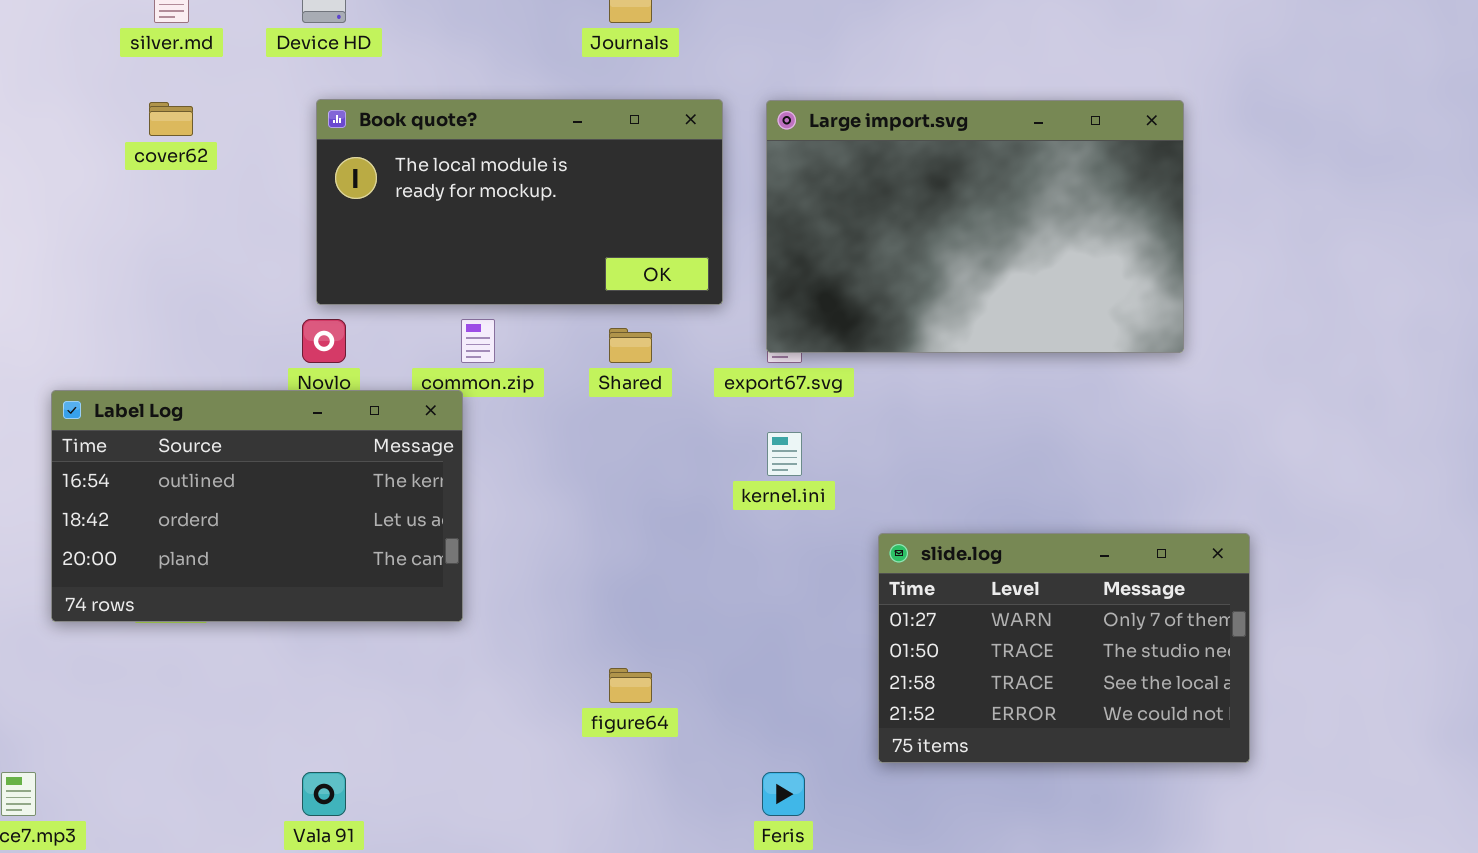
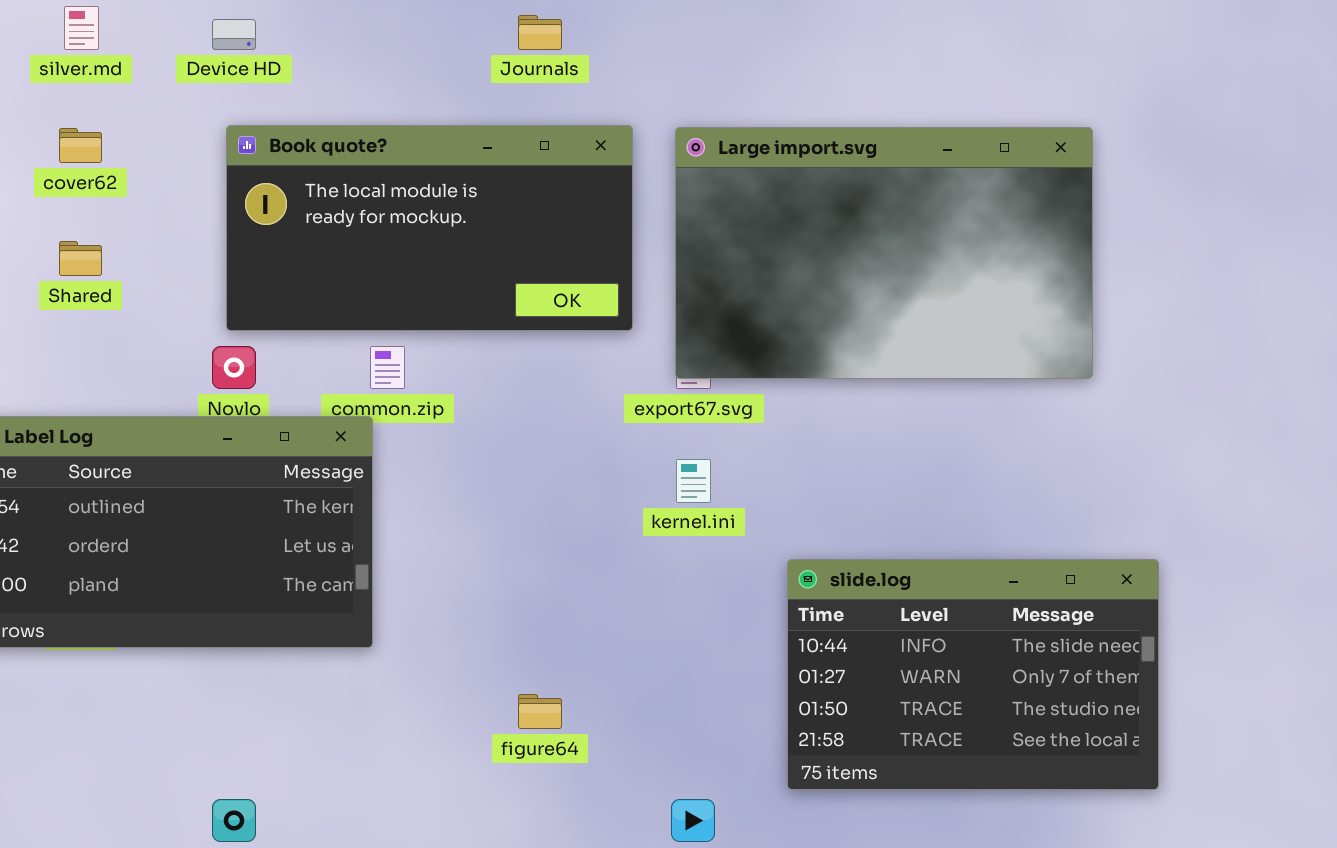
Shared: [609,328,652,363] -> [59,241,102,276], moved
slide.log: [878,533,1250,763] -> [787,559,1159,790], scrolled up 1 row

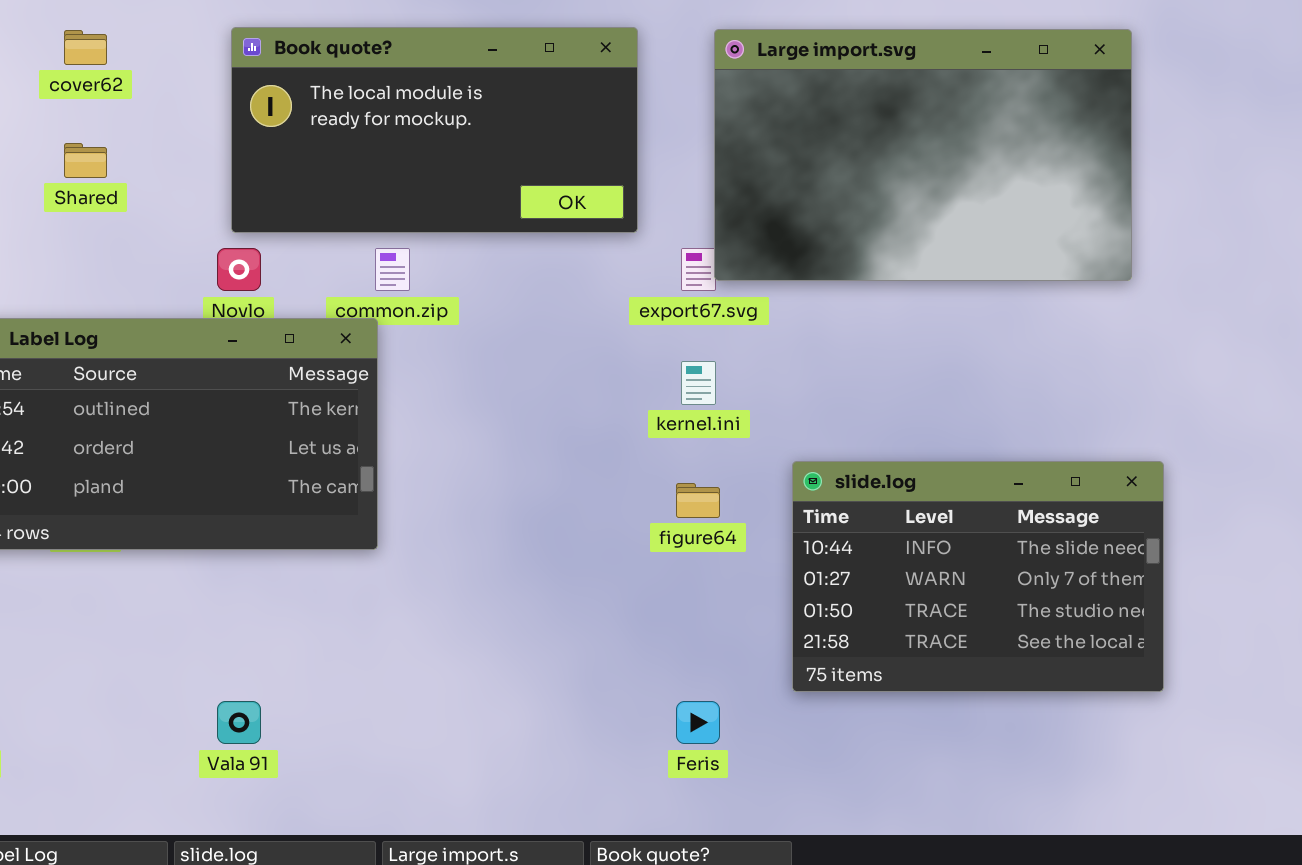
Large import.svg: [675,127,1093,379] -> [714,29,1132,281], moved
figure64: [518,694,562,729] -> [676,483,720,518], moved

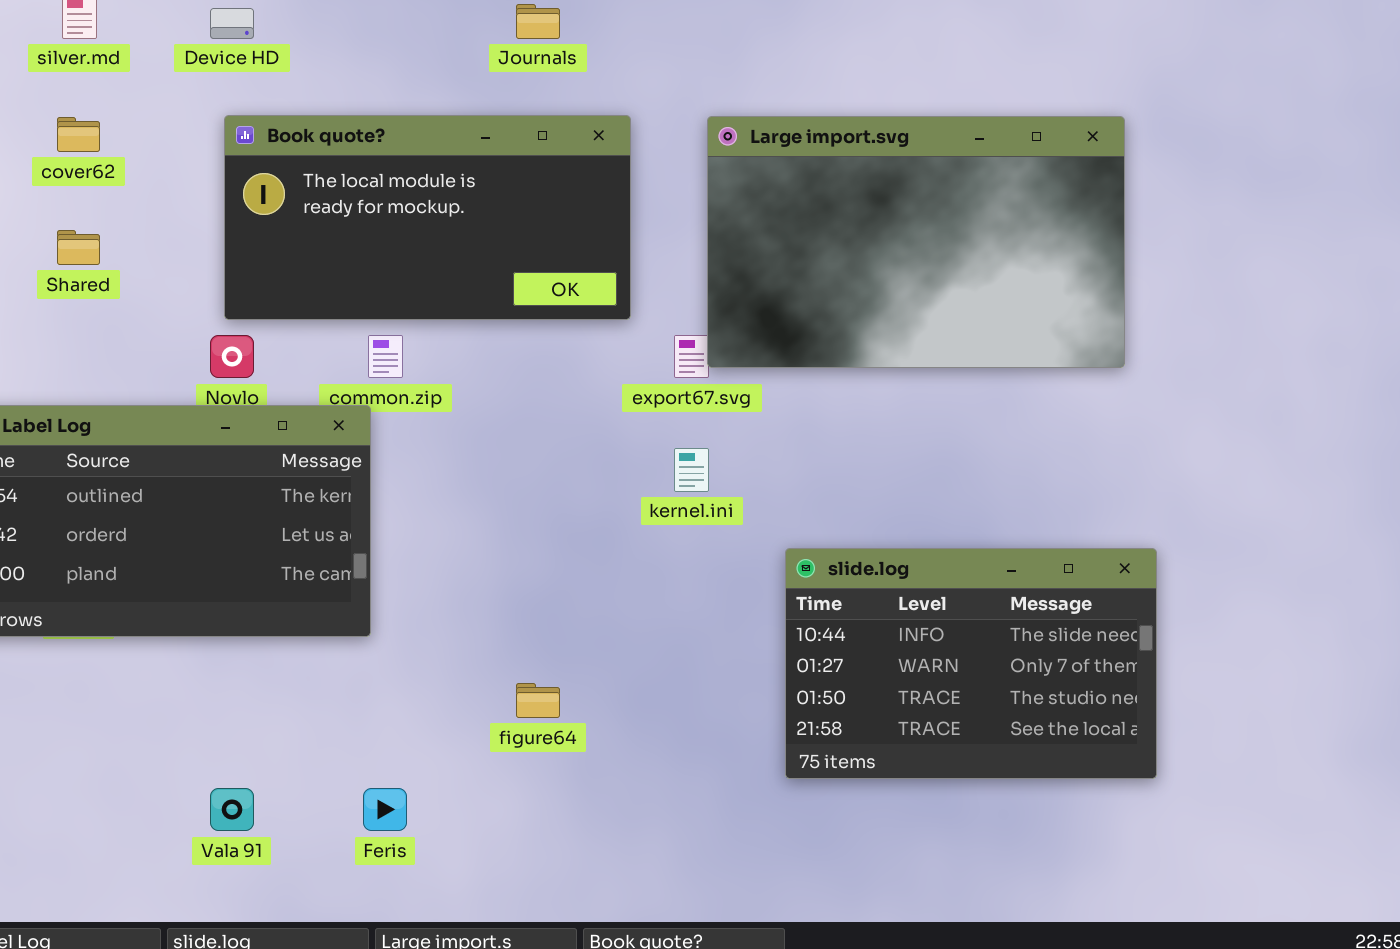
figure64: [676,483,720,518] -> [516,683,560,718], moved
Feris: [676,701,720,744] -> [363,788,407,831], moved

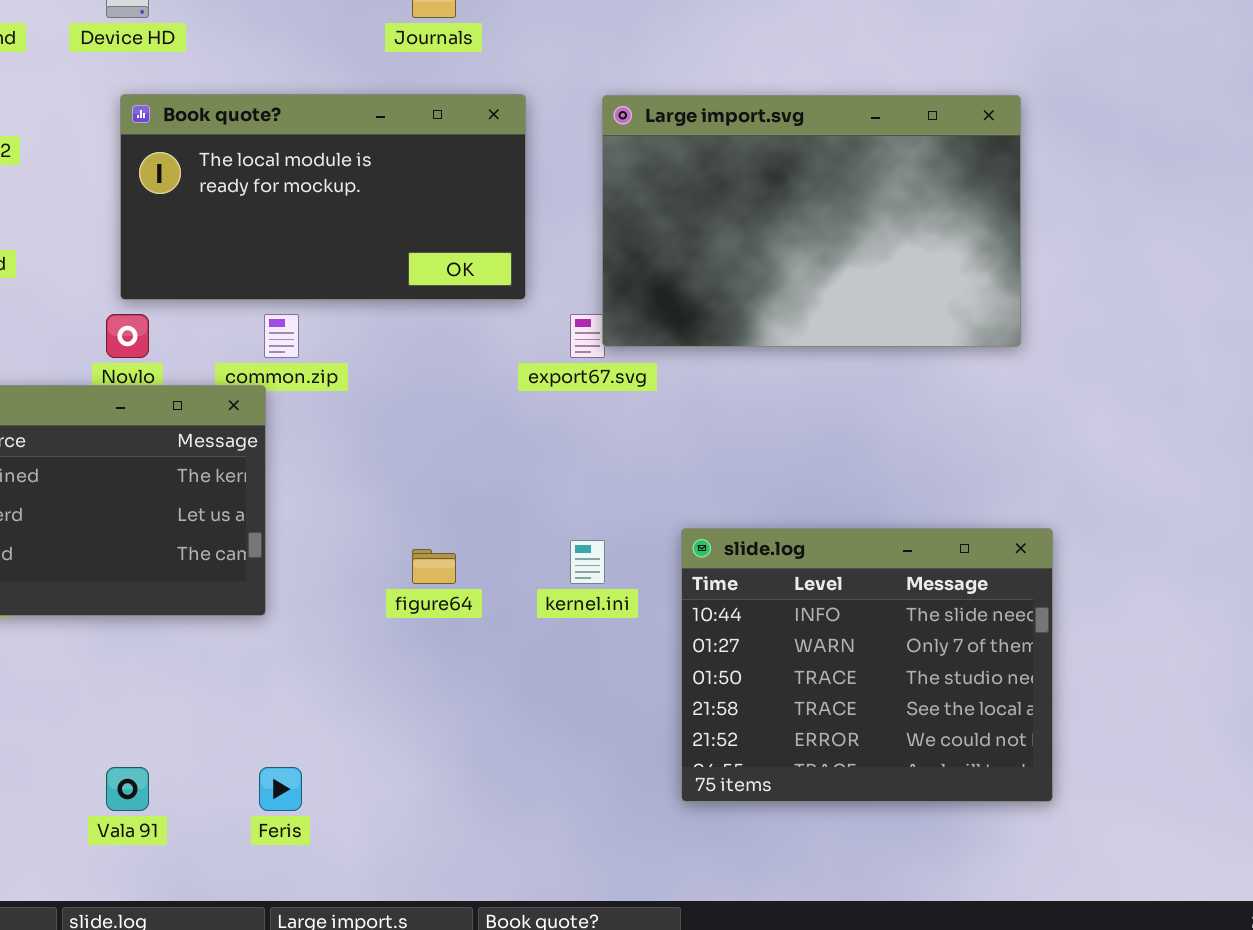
kernel.ini: [674,448,709,492] -> [570,540,605,584], moved
slide.log: [785,548,1157,779] -> [681,528,1053,802], resized
figure64: [516,683,560,718] -> [412,549,456,584], moved

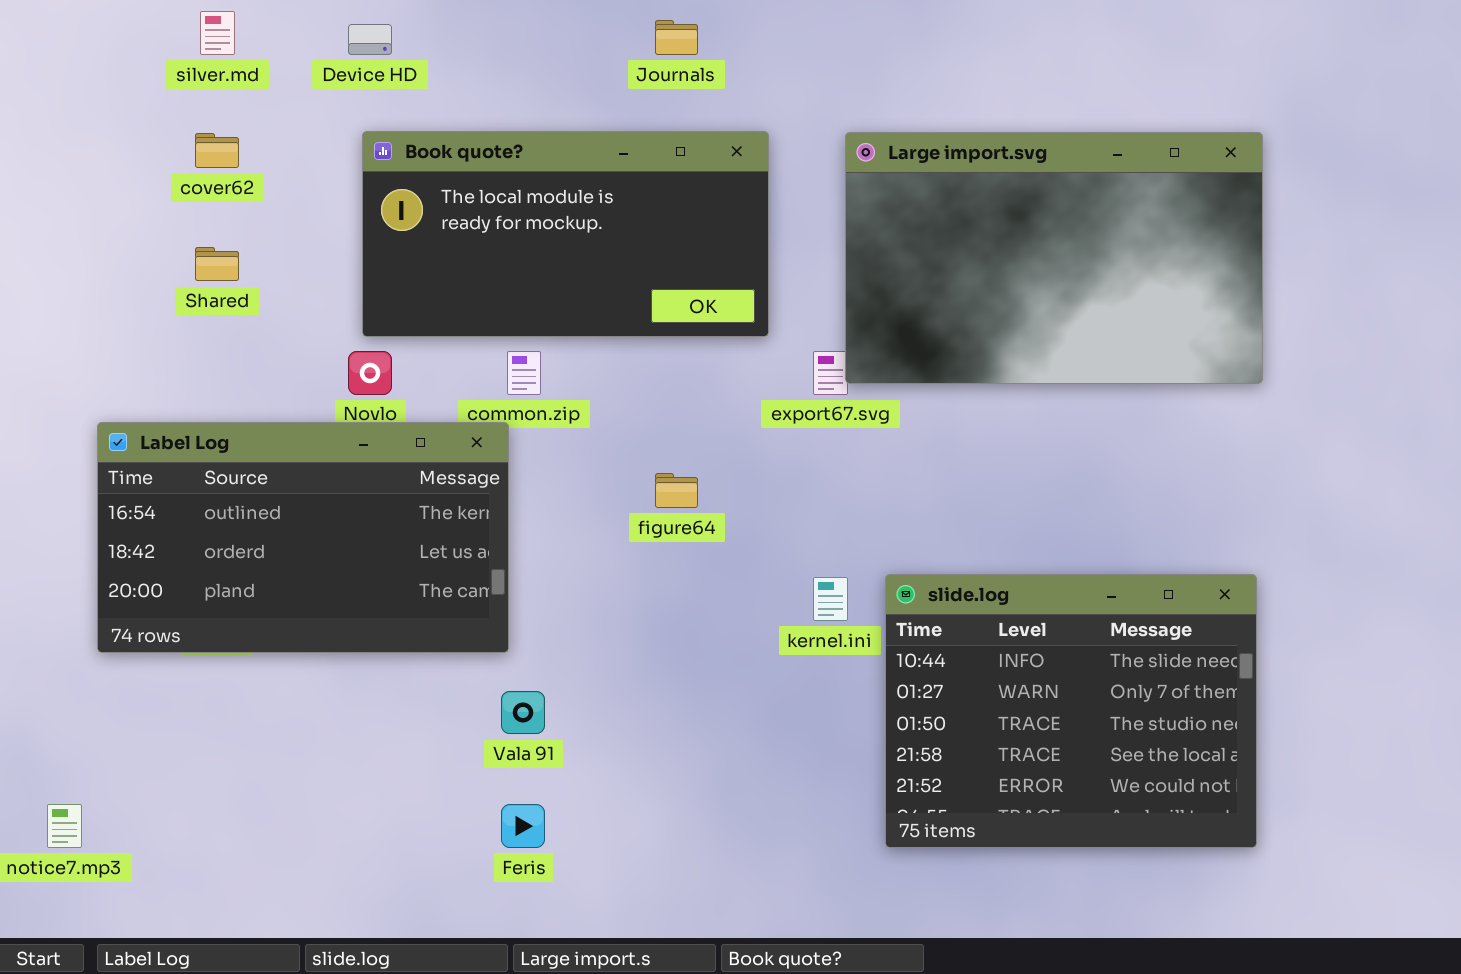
slide.log: [681,528,1053,802] -> [885,574,1257,848], moved
figure64: [412,549,456,584] -> [655,473,698,508], moved
Vala 91: [106,767,149,811] -> [501,691,545,734], moved

